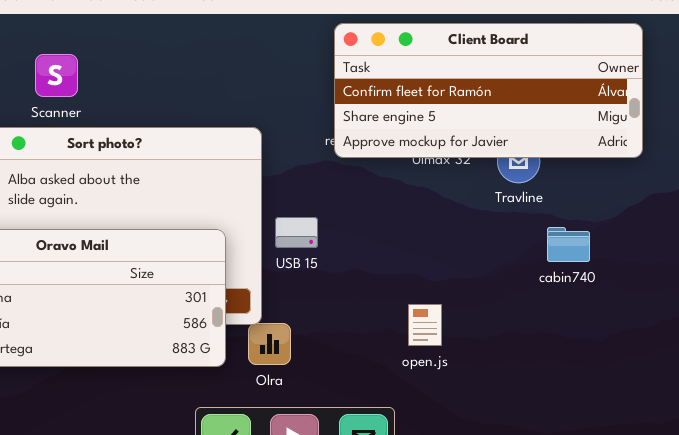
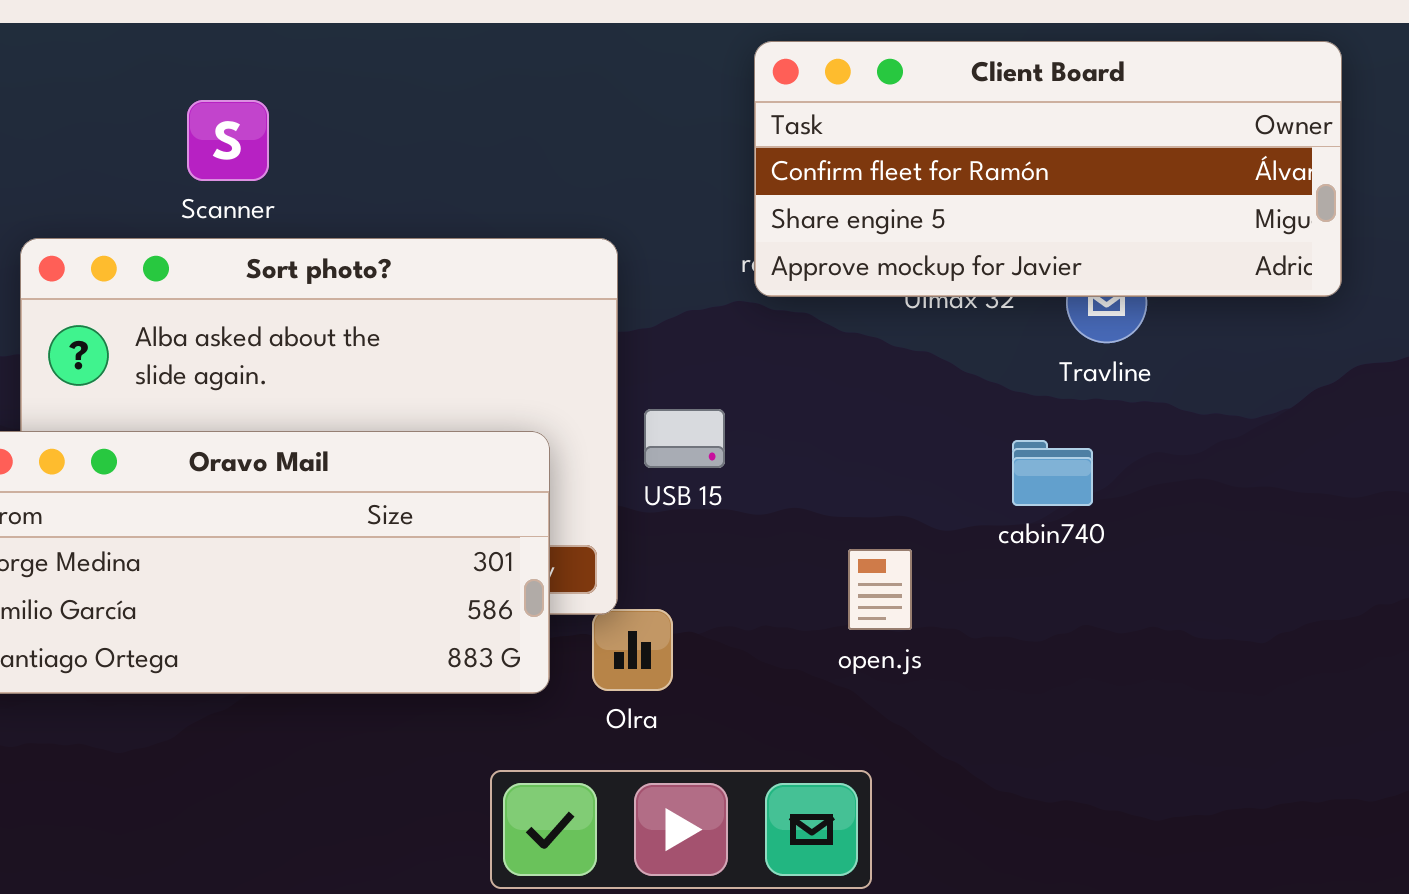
cabin740: [547,227,590,262] -> [1012,440,1093,506], moved
open.js: [408,304,442,346] -> [848,549,912,630], moved

